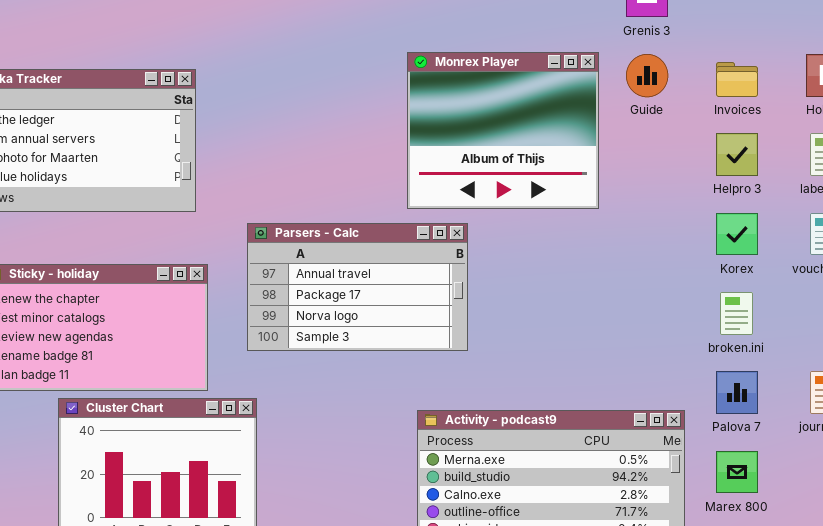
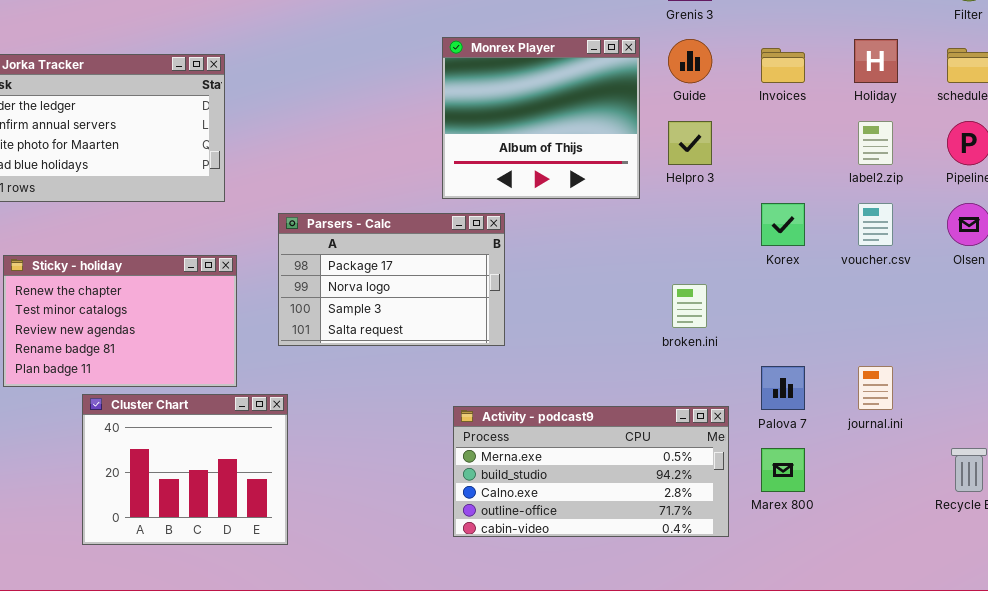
Helpro 3: [716,133,758,176] -> [668,121,712,165], moved
Parsers - Calc: [247,223,468,351] -> [278,213,505,346], scrolled down 1 row
broken.ini: [720,292,753,335] -> [672,284,707,328], moved

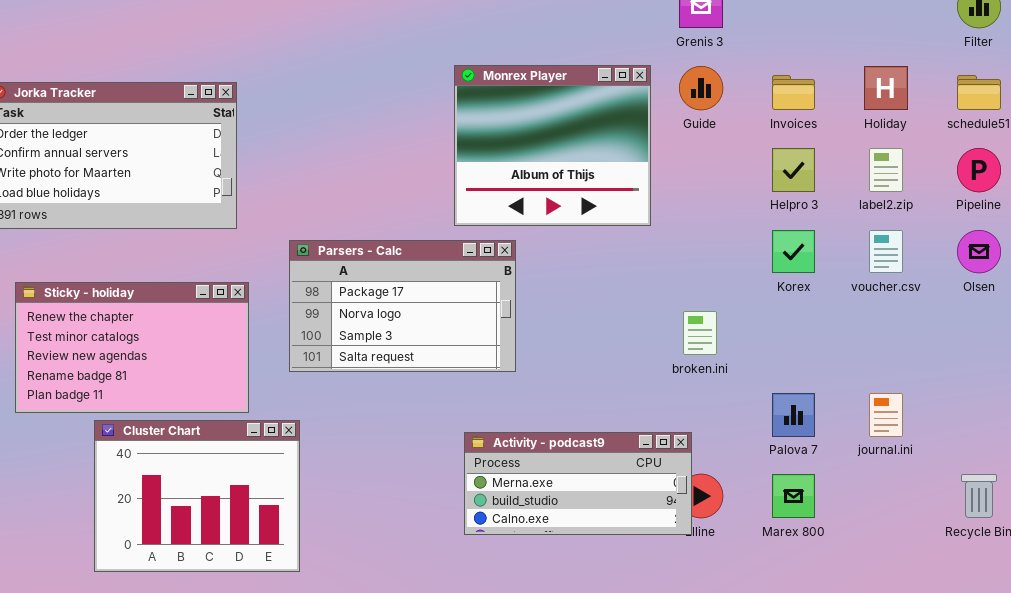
Helpro 3: [668,121,712,165] -> [772,148,815,192], moved
Activity - podcast9: [453,406,729,537] -> [464,432,692,535], resized

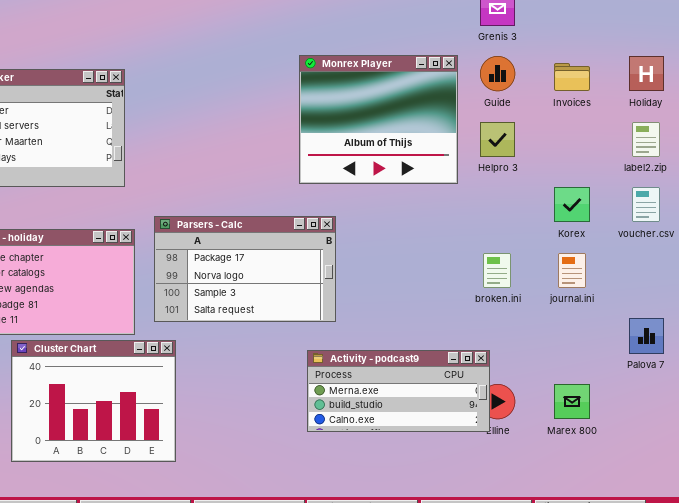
Helpro 3: [772,148,815,192] -> [480,122,515,157], moved
Parsers - Calc: [289,240,516,372] -> [154,216,336,322], moved
Palova 7: [772,393,815,437] -> [629,318,664,354], moved
journal.ini: [869,393,903,437] -> [558,253,586,288], moved

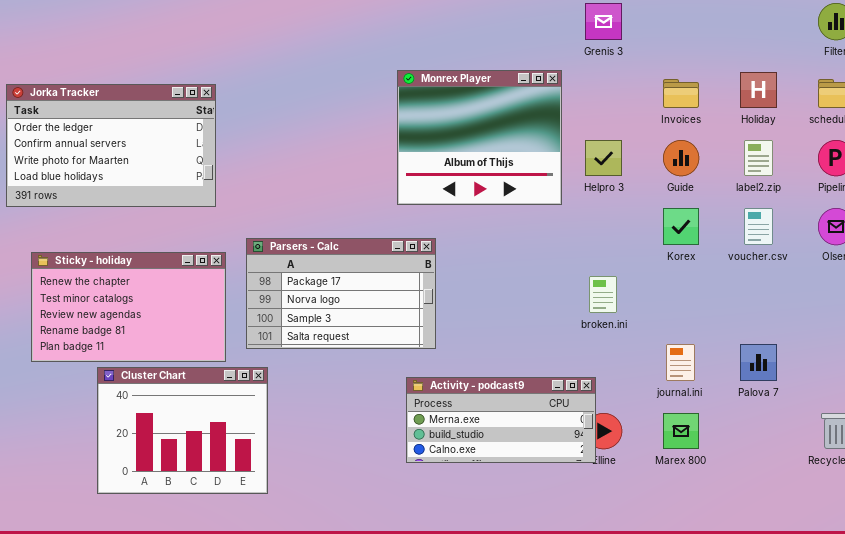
Guide: [480,56,515,91] -> [663,140,699,176], moved
journal.ini: [558,253,586,288] -> [666,344,695,381], moved

